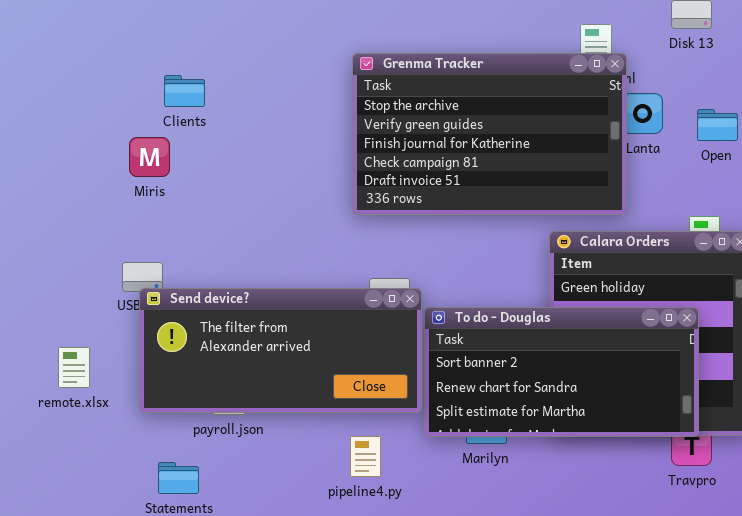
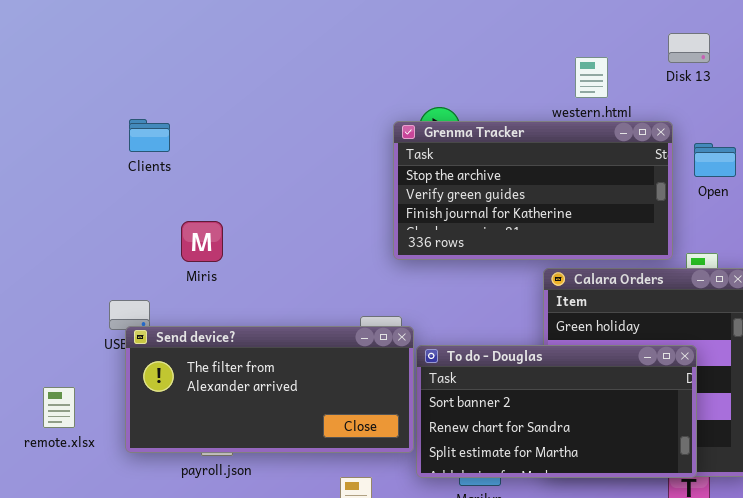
Grenma Tracker: [352,53,627,215] -> [393,121,673,260], moved, resized
Clients: [164,75,205,107] -> [129,119,170,152], moved
Miris: [129,137,170,177] -> [181,221,223,262], moved

